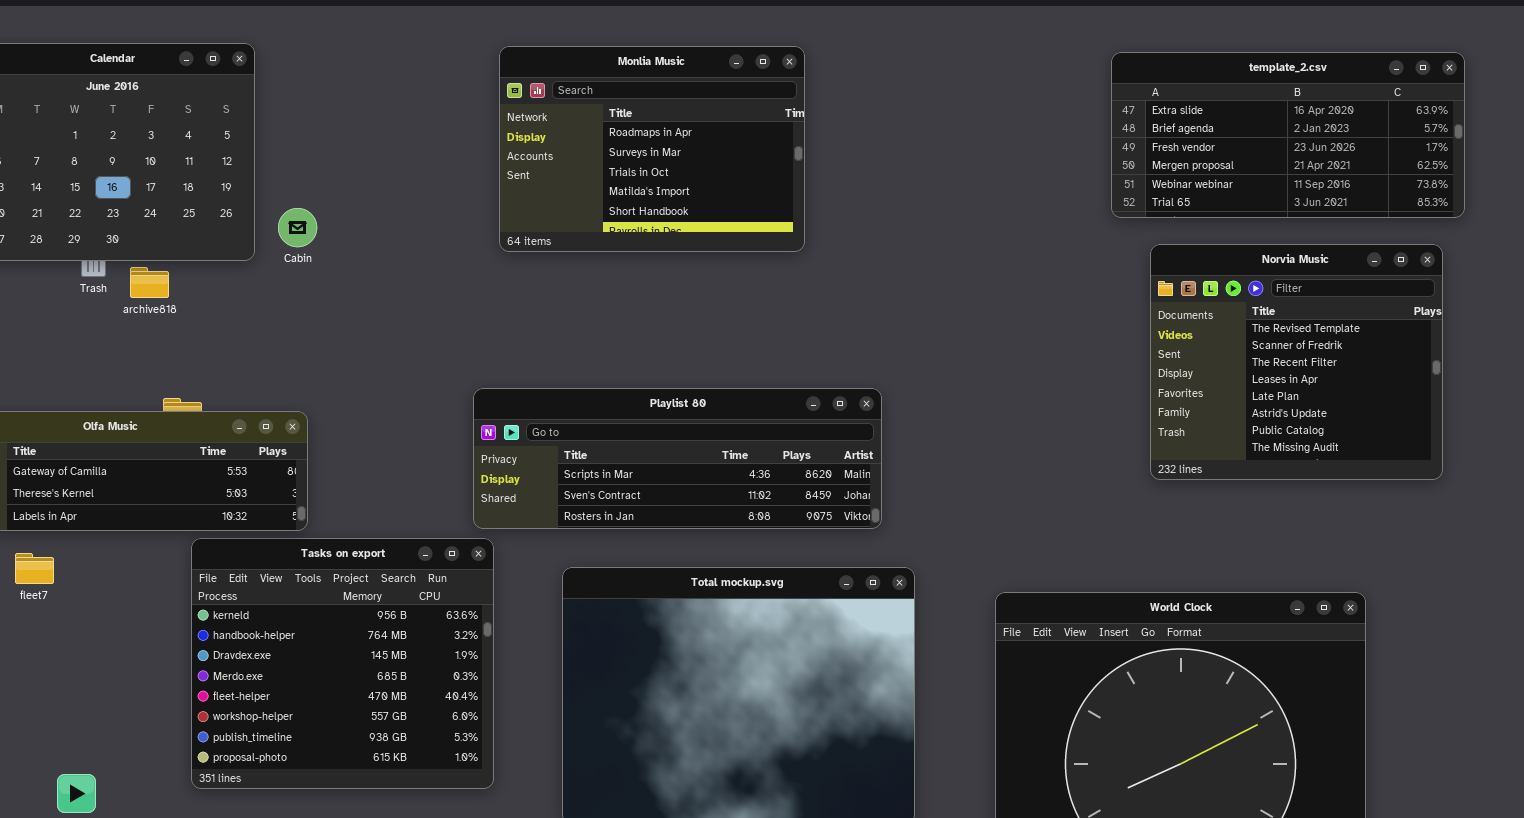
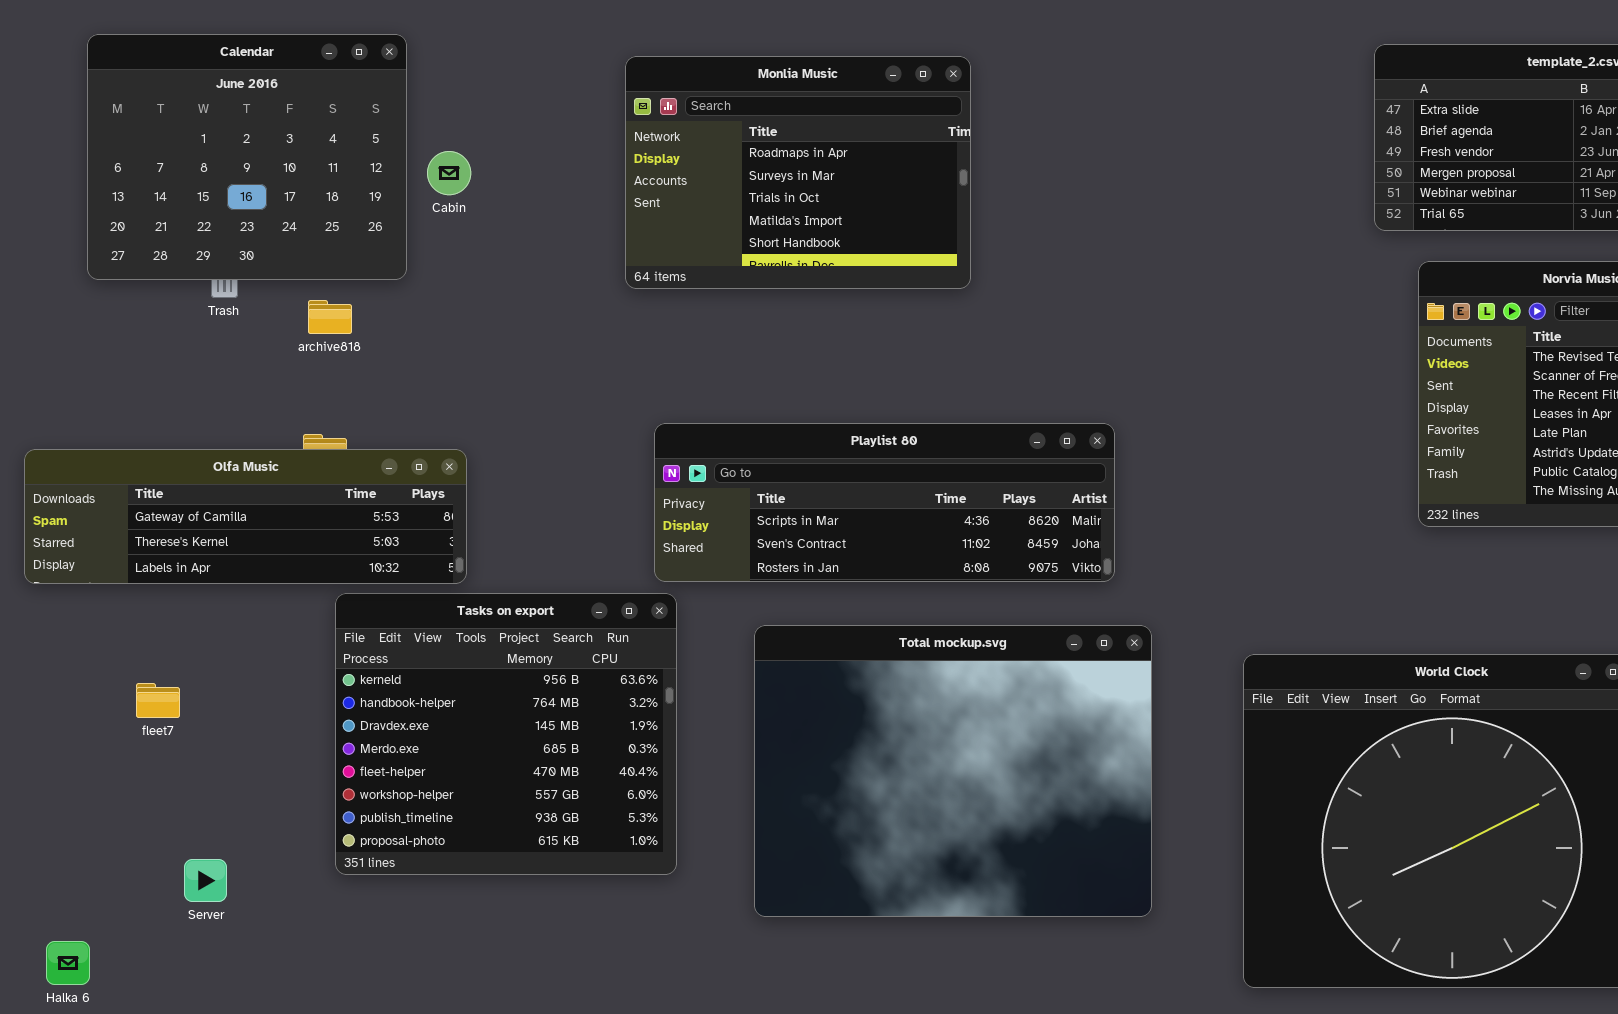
Monlia Music: [499,46,805,252] -> [625,56,971,289], moved
Cabin: [278,208,317,247] -> [427,151,471,195], moved
archive818: [130,267,169,298] -> [308,300,352,334], moved
fleet7: [15,553,54,584] -> [136,683,180,718], moved

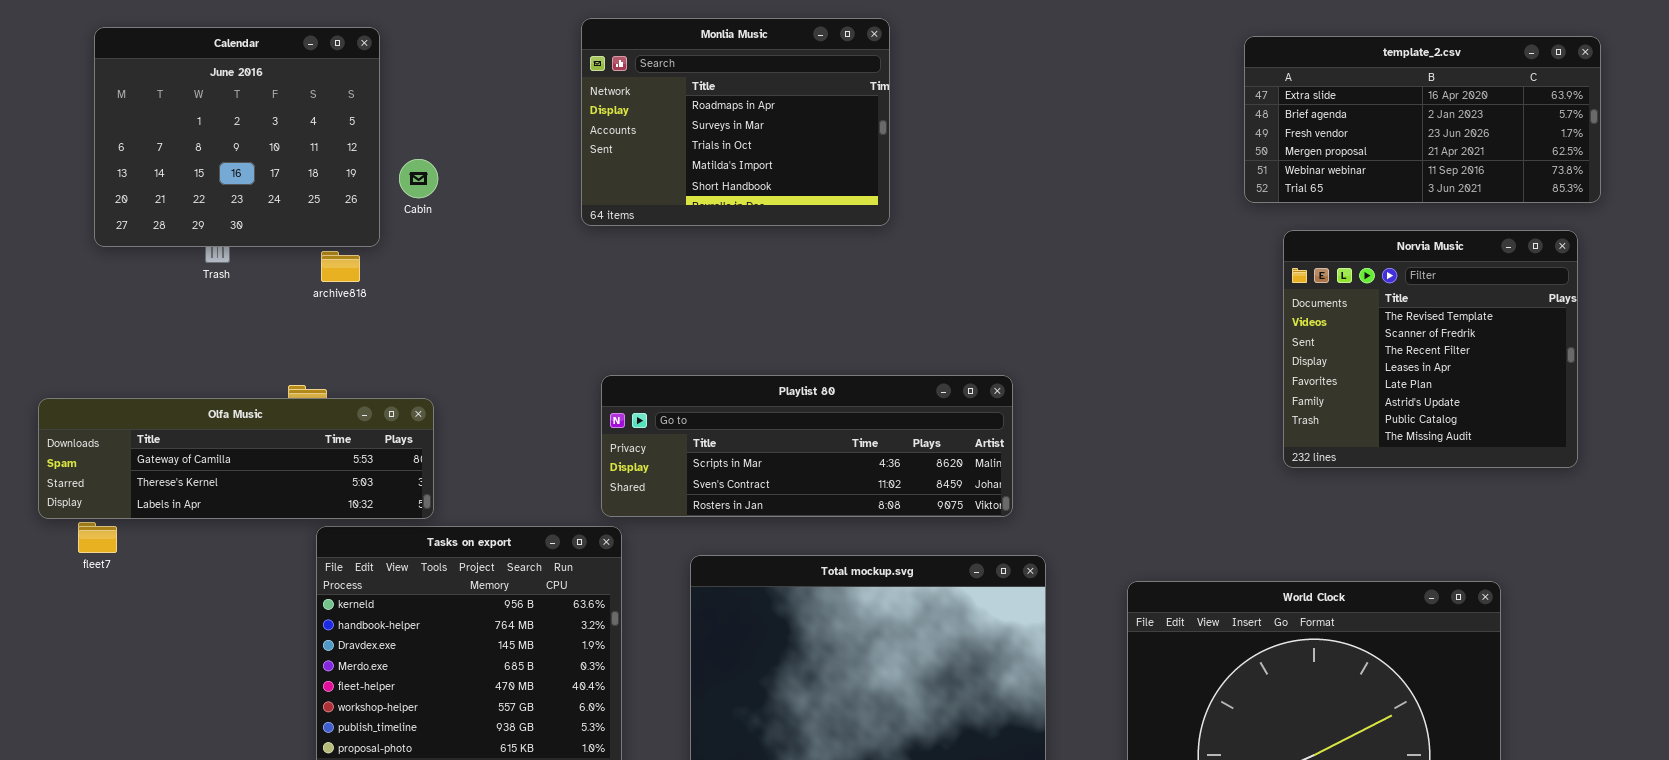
Monlia Music: [625,56,971,289] -> [581,18,890,226], moved
Cabin: [427,151,471,195] -> [399,159,438,198], moved
archive818: [308,300,352,334] -> [321,251,360,282], moved
fleet7: [136,683,180,718] -> [78,522,117,553], moved

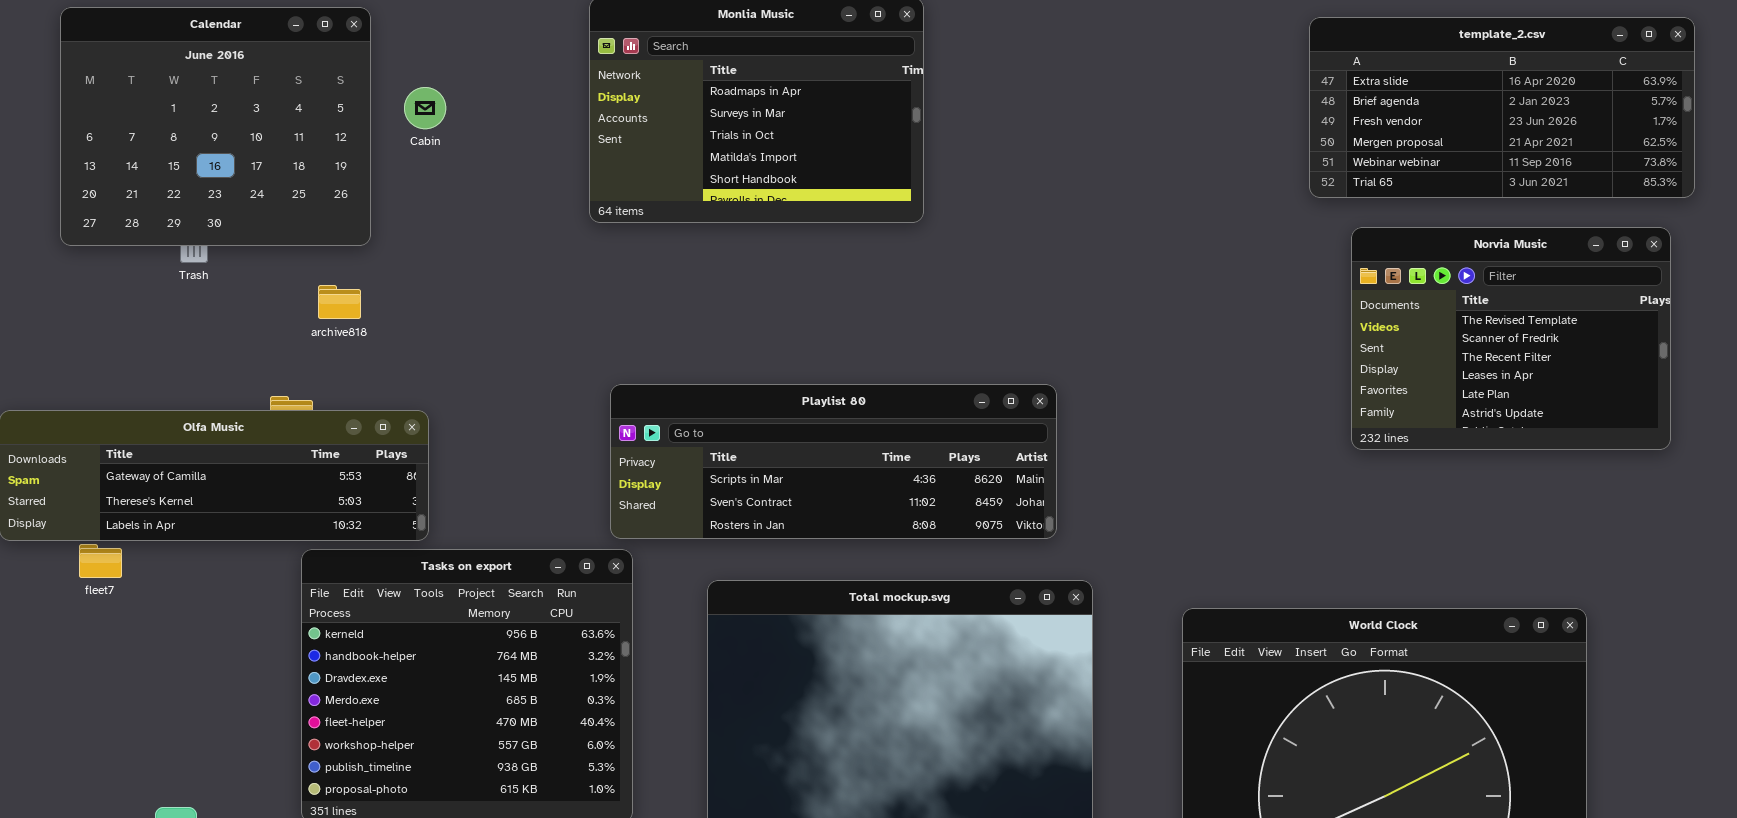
Cabin: [399,159,438,198] -> [404,87,446,129], moved
Norvia Music: [1283,230,1578,468] -> [1351,227,1671,450], resized
archive818: [321,251,360,282] -> [318,285,361,319], moved
fleet7: [78,522,117,553] -> [79,544,122,578], moved

